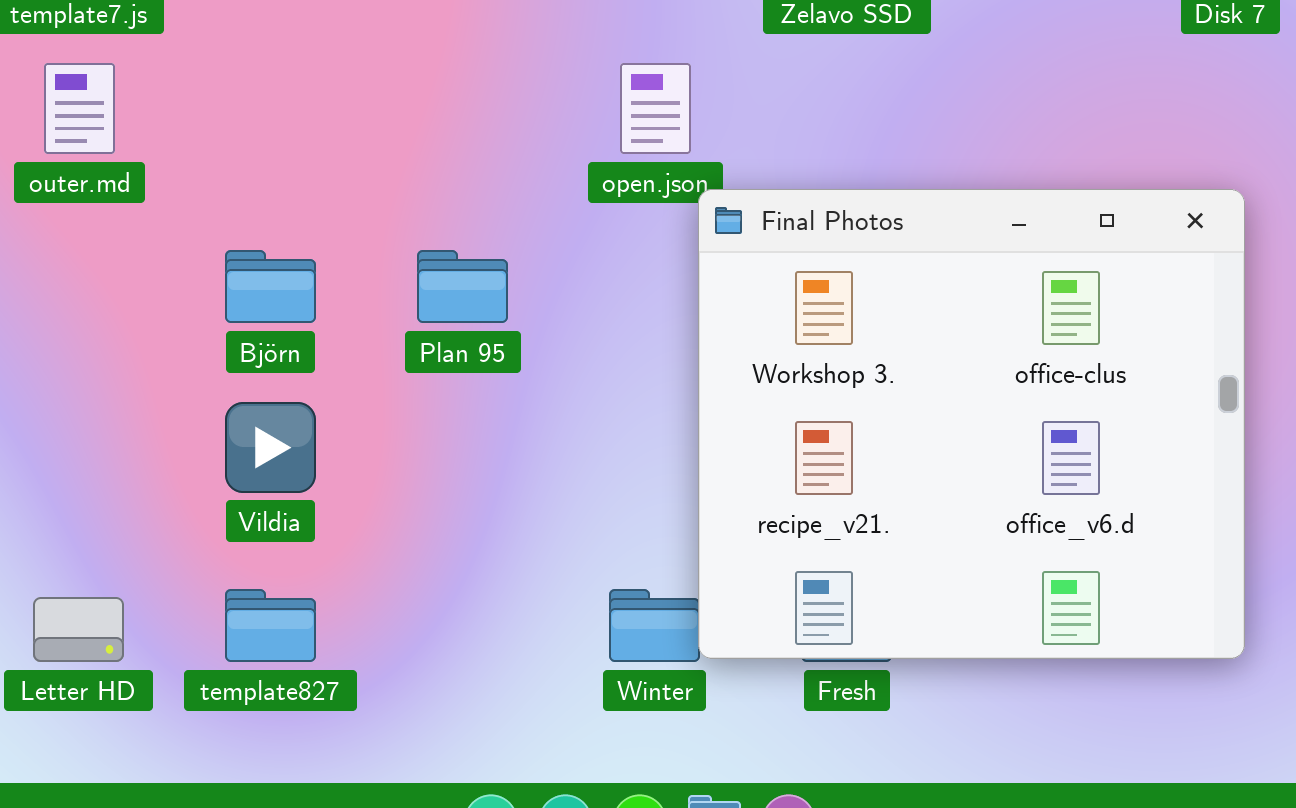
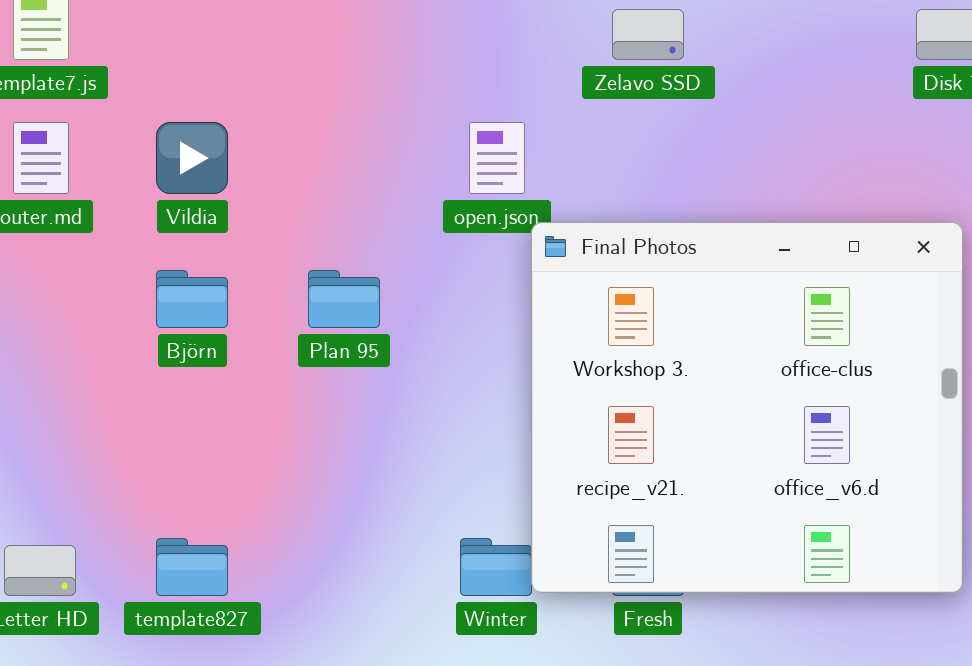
Vildia: [225,402,316,493] -> [156,122,228,194], moved

